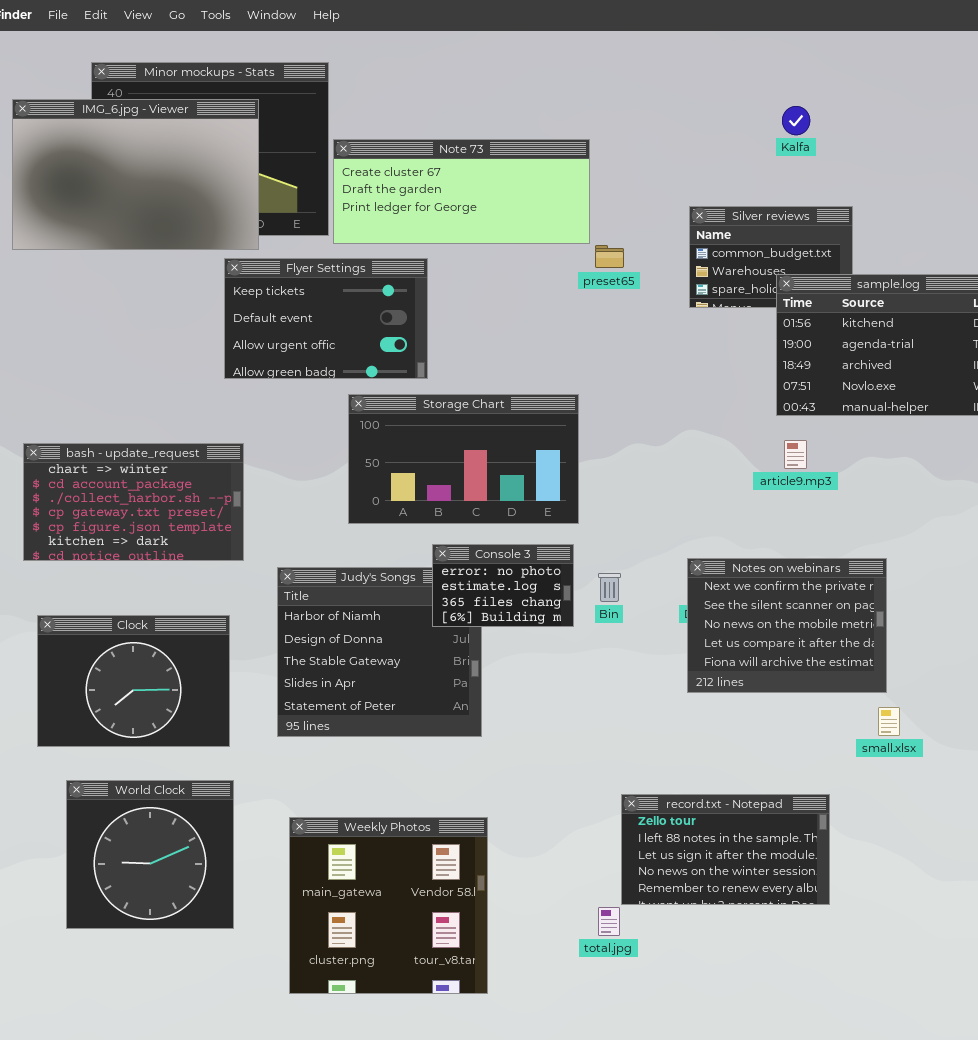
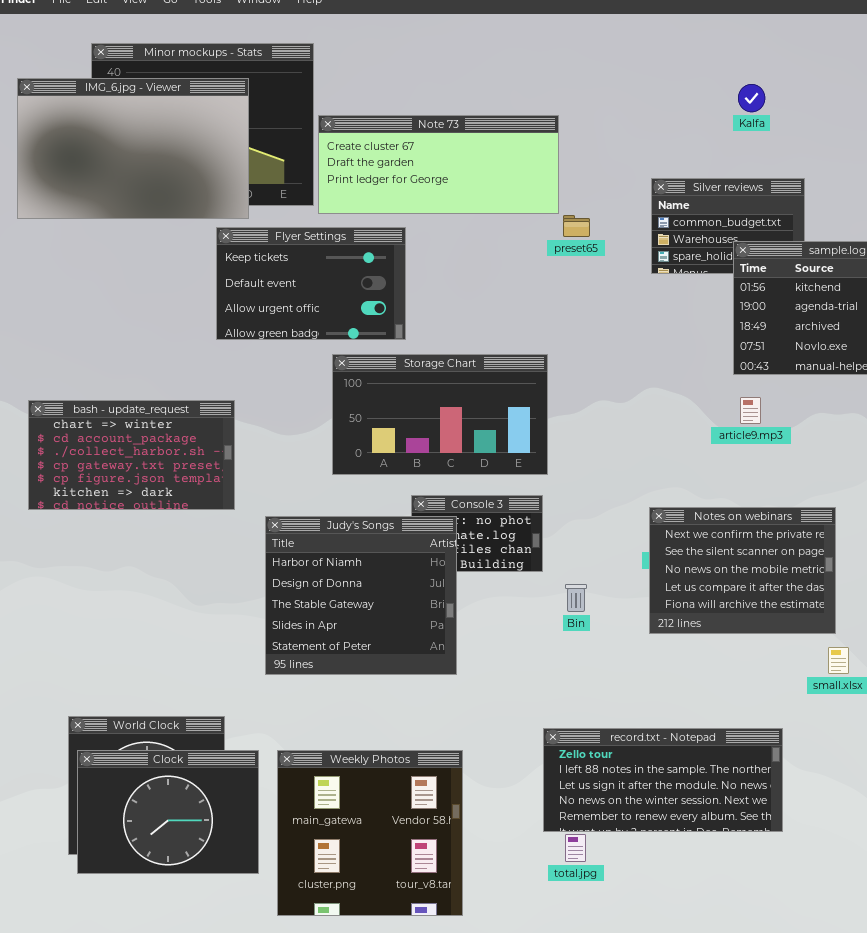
Judy's Songs: [277,567,482,737] -> [265,516,457,675], raised
Bin: [598,573,621,602] -> [565,584,587,612], moved
Clock: [37,615,230,747] -> [77,750,259,874], moved
record.txt - Notepad: [621,794,830,905] -> [543,728,783,832], resized

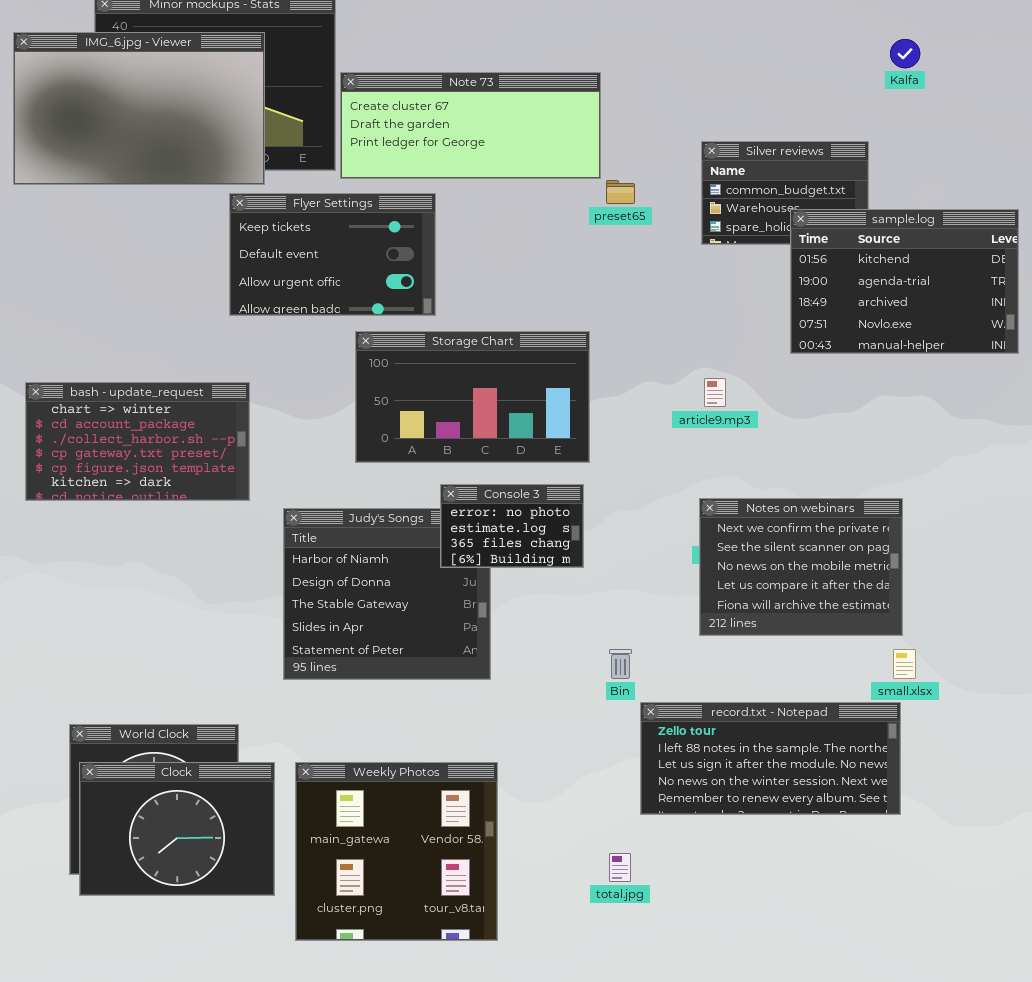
Kalfa: [738,84,765,112] -> [890,39,920,68], moved
article9.mp3: [740,397,761,424] -> [704,378,726,407], moved
Console 3: [411,495,543,572] -> [440,484,584,568], raised
Bin: [565,584,587,612] -> [609,649,632,679], moved
record.txt - Notepad: [543,728,783,832] -> [640,702,901,815], moved

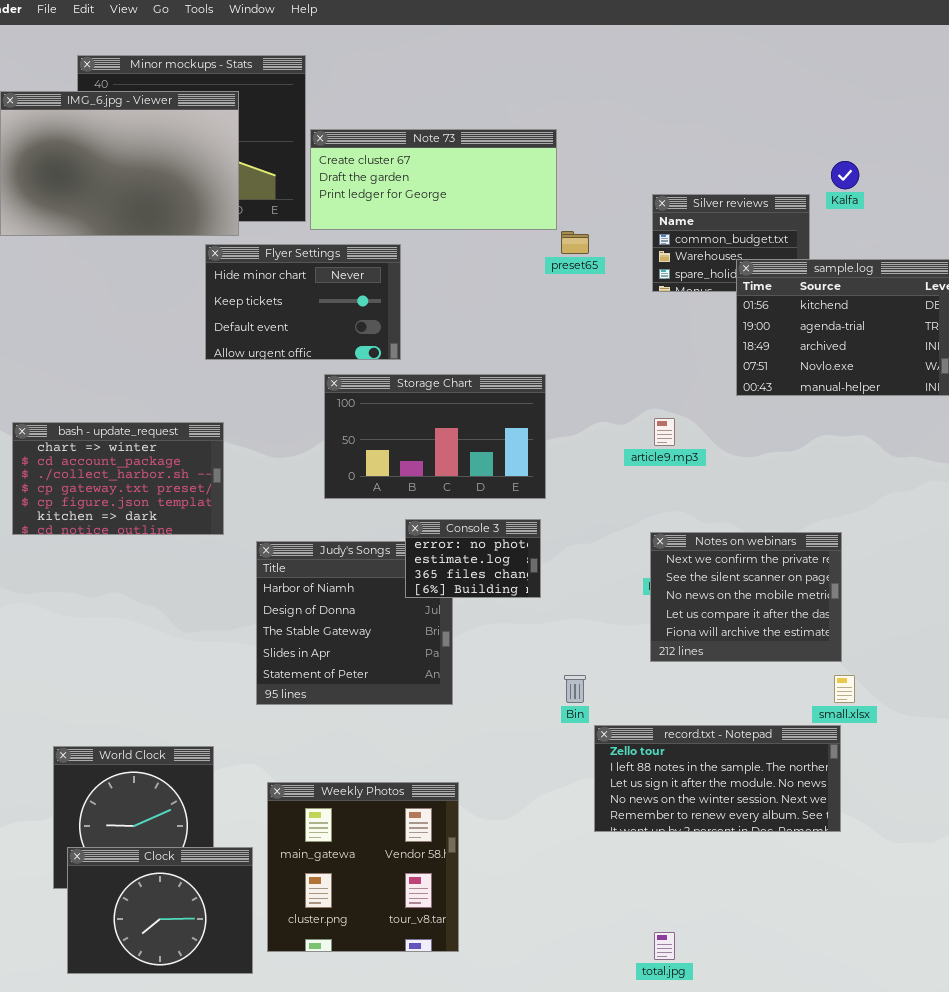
Kalfa: [890,39,920,68] -> [831,161,859,189], moved
Flyer Settings: [229,193,436,316] -> [205,244,401,360], scrolled up 1 row
Clock: [79,762,275,896] -> [67,847,253,974], moved
total.jpg: [609,853,631,882] -> [654,932,675,960], moved

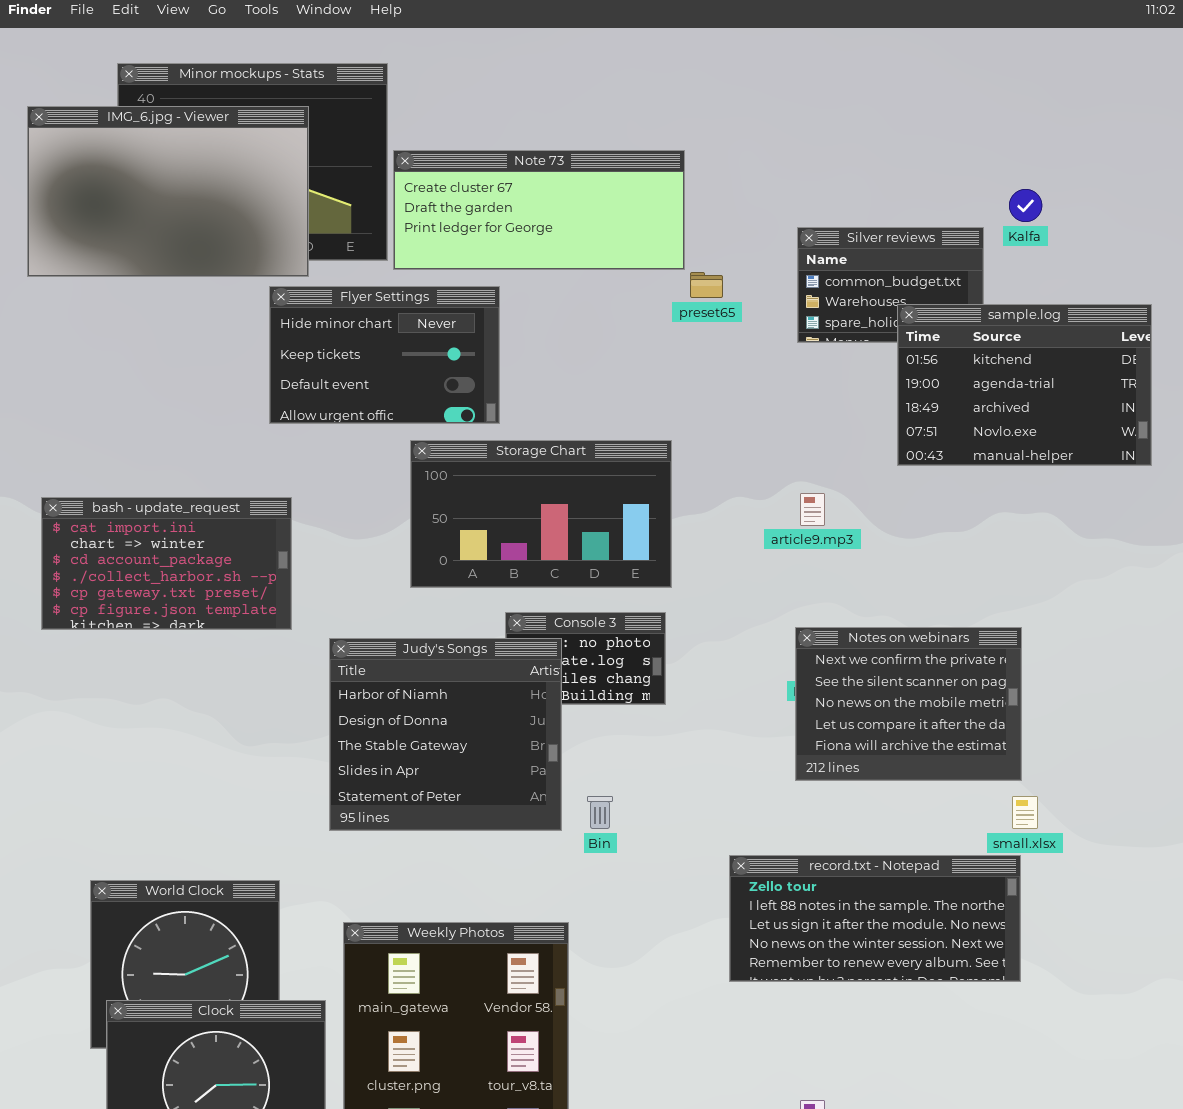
bash - update_request: [12,422,224,535] -> [41,497,292,630], scrolled up 1 row
Judy's Songs: [256,541,453,705] -> [329,638,562,831], raised
Bin: [564,675,586,703] -> [587,796,613,829], moved

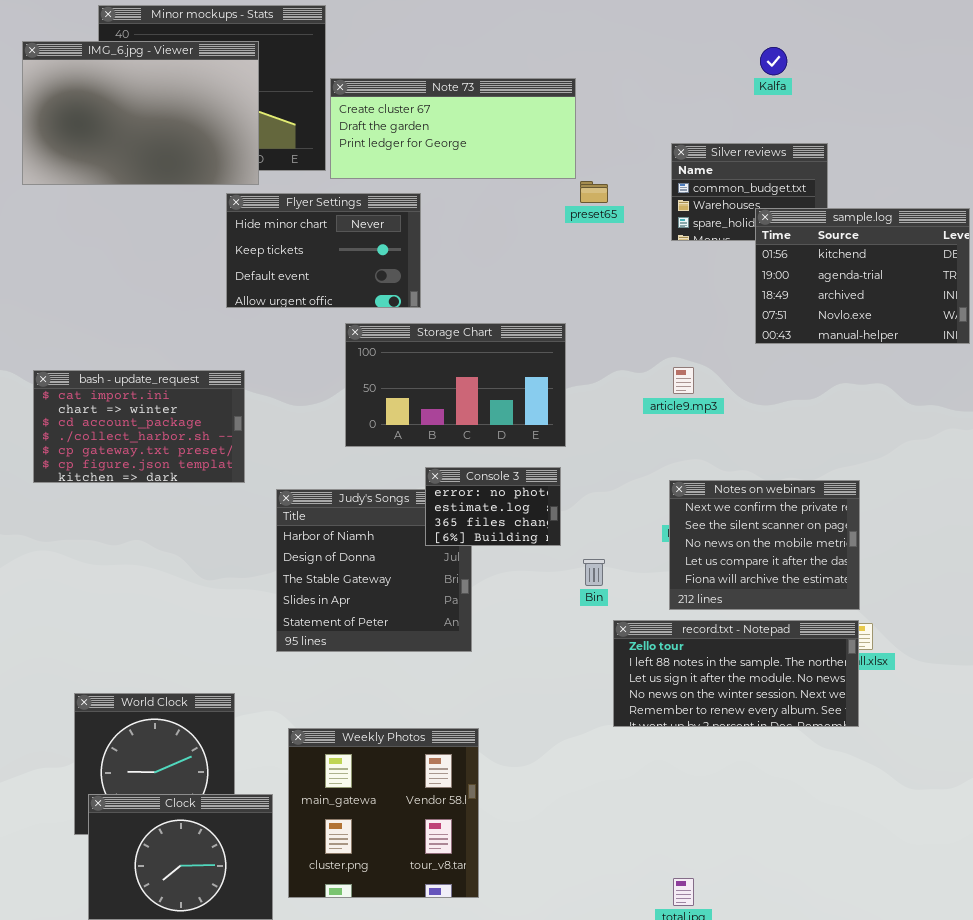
Kalfa: [1009,189,1042,222] -> [760,47,787,75], moved
Console 3: [505,612,666,705] -> [425,467,561,546], raised
Bin: [587,796,613,829] -> [583,559,605,586], moved
record.txt - Notepad: [729,855,1021,982] -> [613,620,859,727], moved

